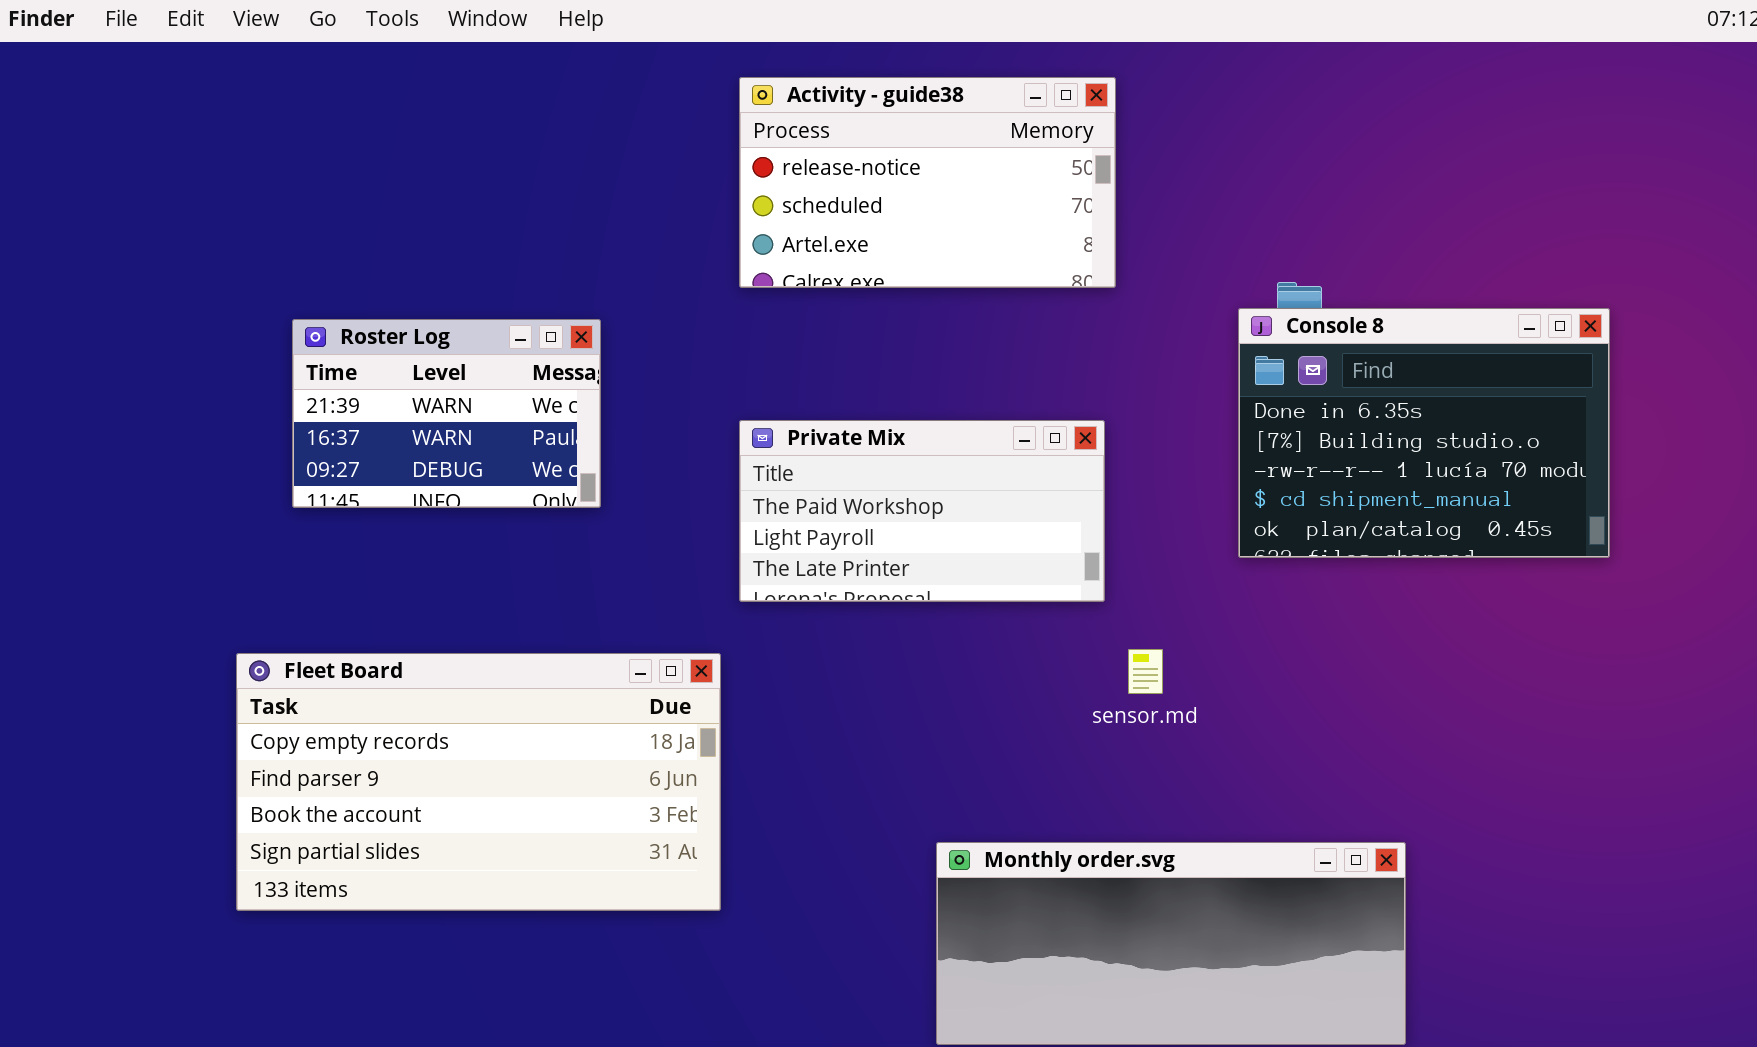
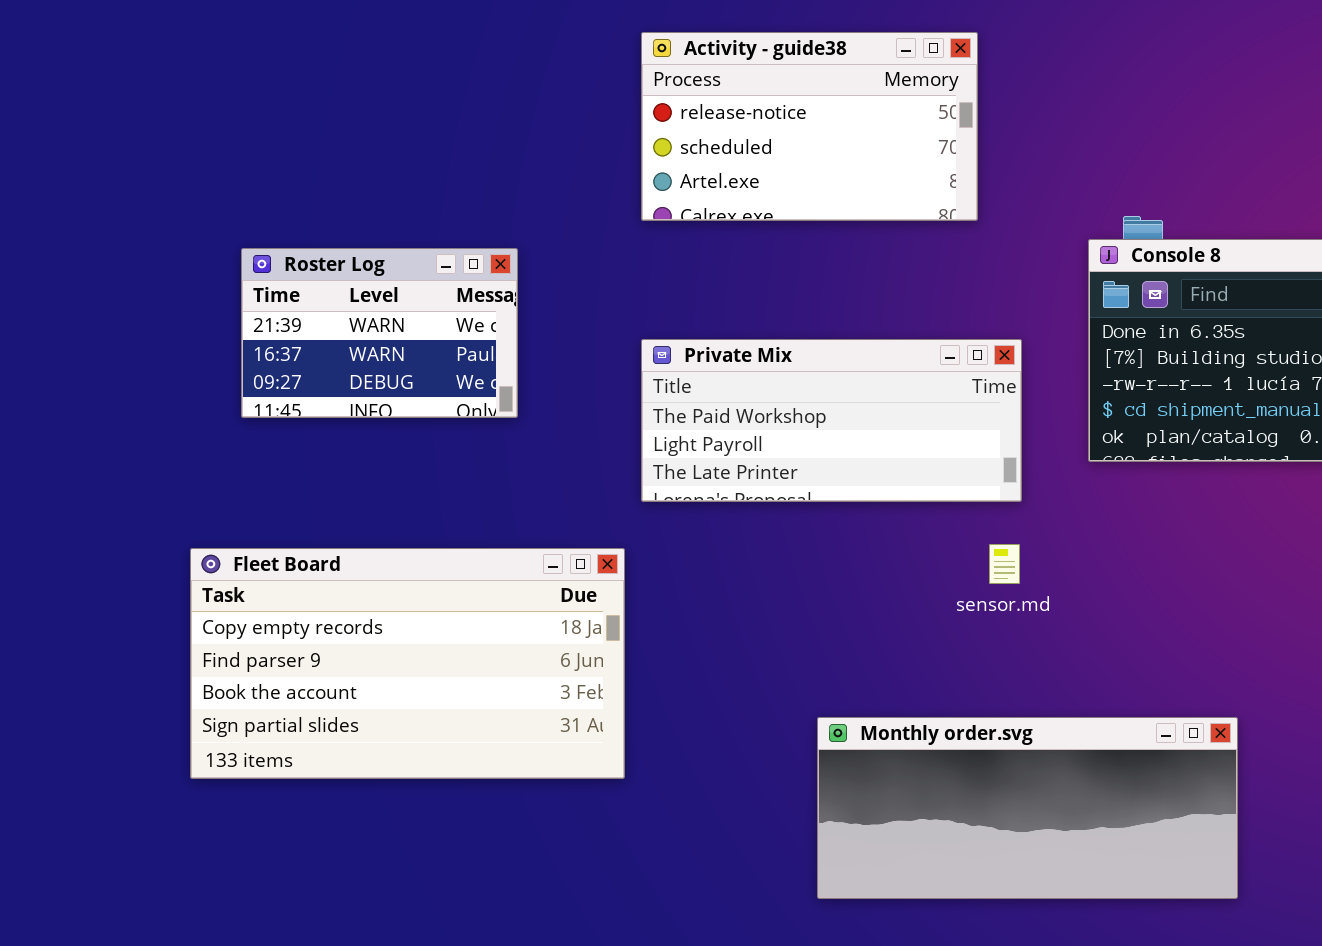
Private Mix: [739,420,1105,602] -> [641,339,1022,502], resized

